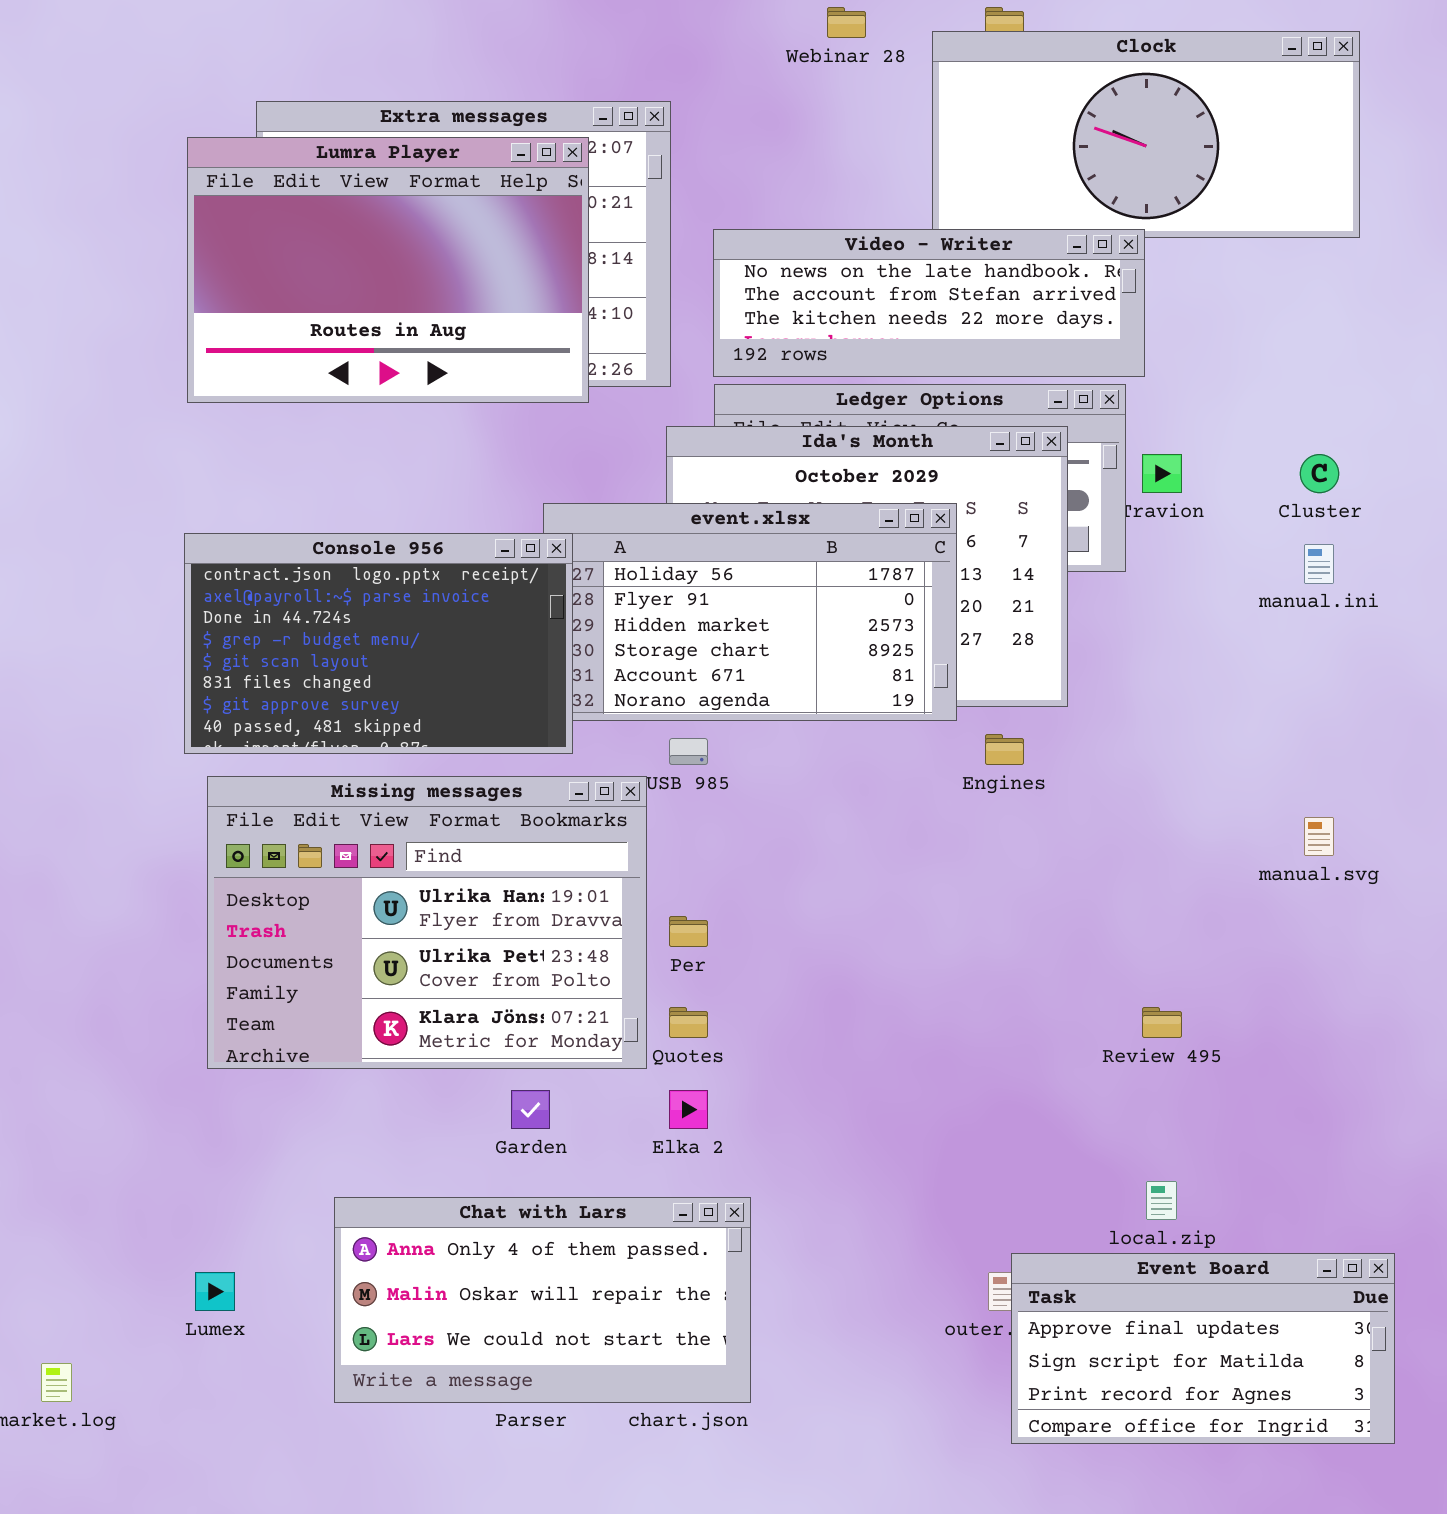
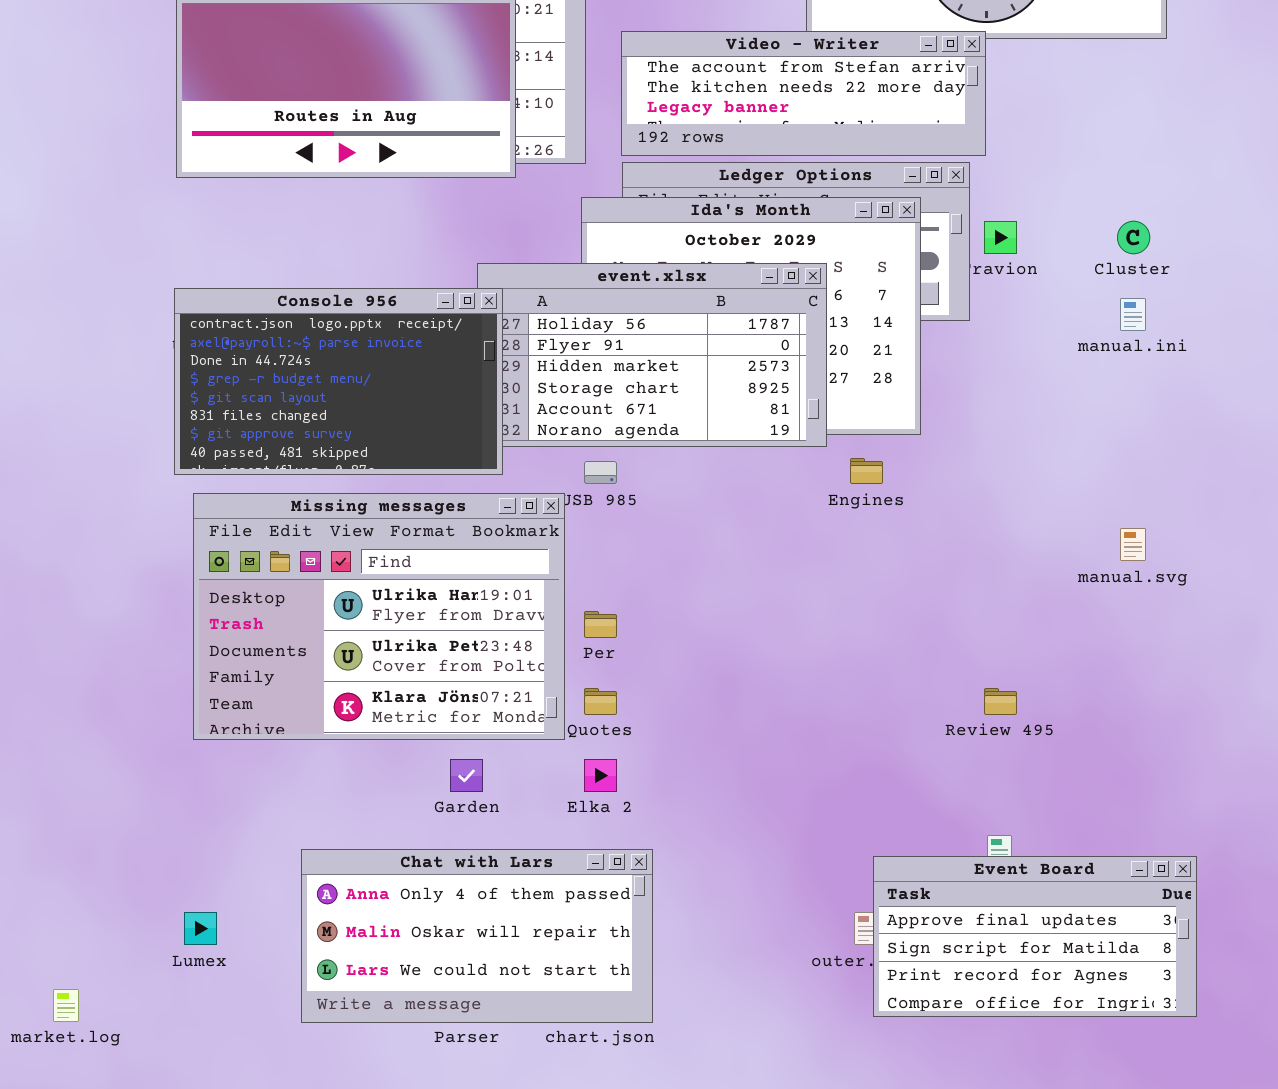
Video - Writer: [713,229,1145,377] -> [621,31,986,156], scrolled down 1 row
Event Board: [1011,1253,1395,1444] -> [873,856,1197,1017], moved

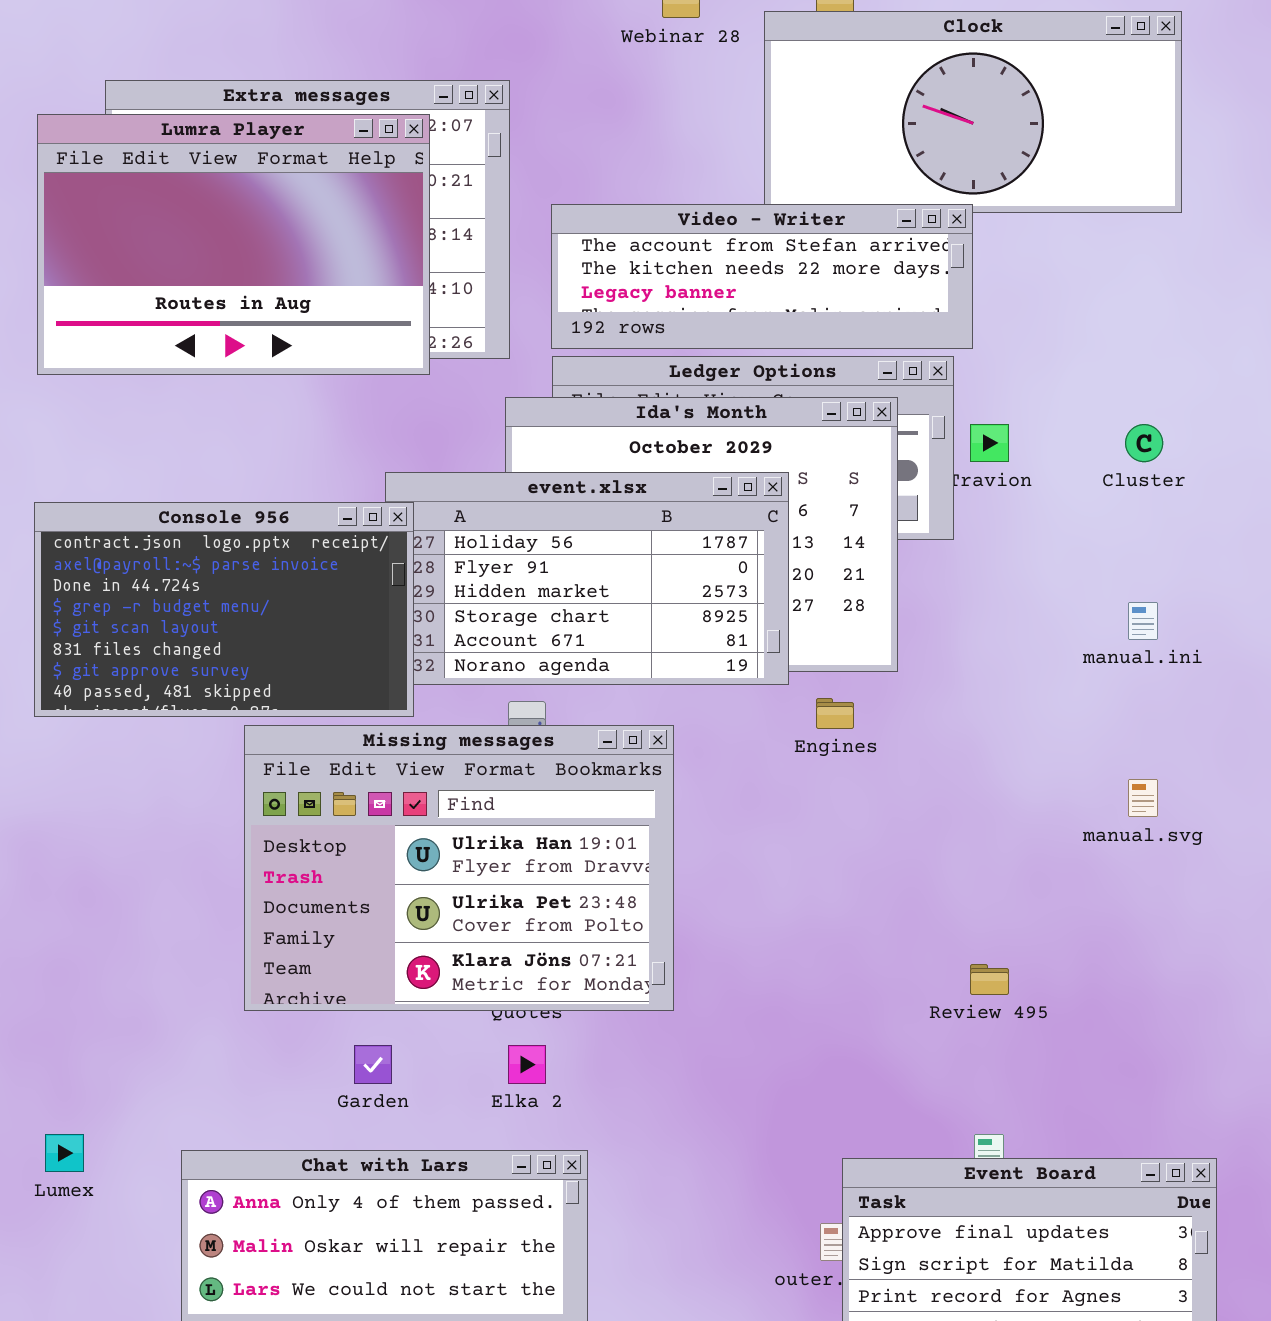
manual.ini: [1120,298,1146,331] -> [1128,602,1158,640], moved
Missing messages: [193,493,565,740] -> [244,725,674,1011], moved
Lumex: [184,912,217,945] -> [45,1134,84,1172], moved

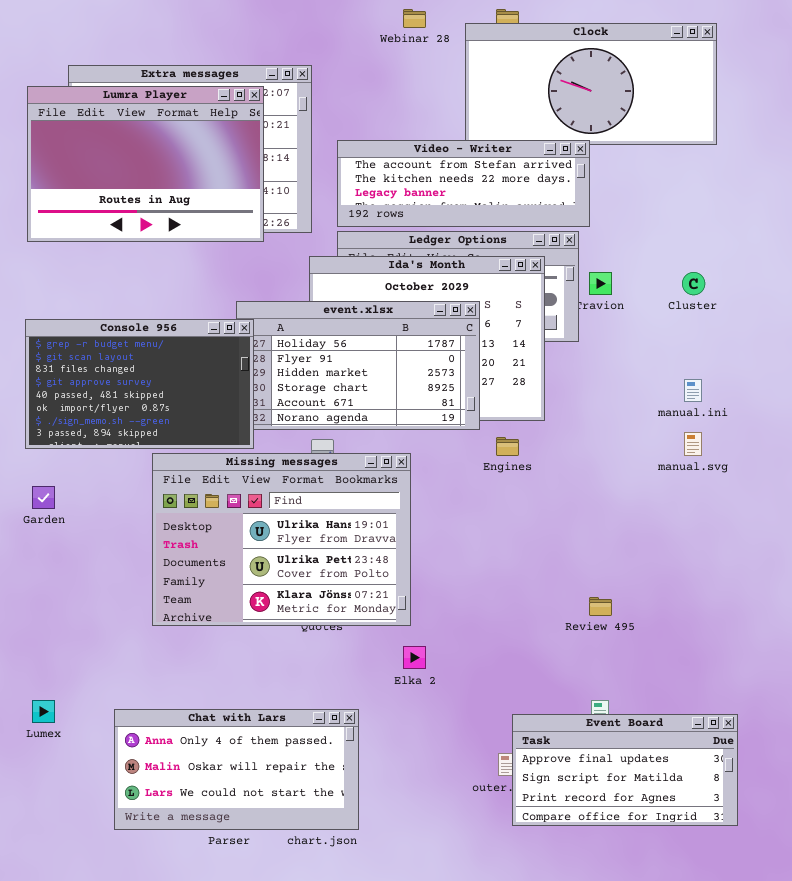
Console 956: [34,502,414,717] -> [25,319,254,449], scrolled down 3 rows
manual.svg: [1128,779,1158,817] -> [684,432,702,456], moved
Garden: [354,1045,392,1084] -> [32,486,55,509], moved
Elka 2: [508,1045,546,1084] -> [403,646,426,669], moved

